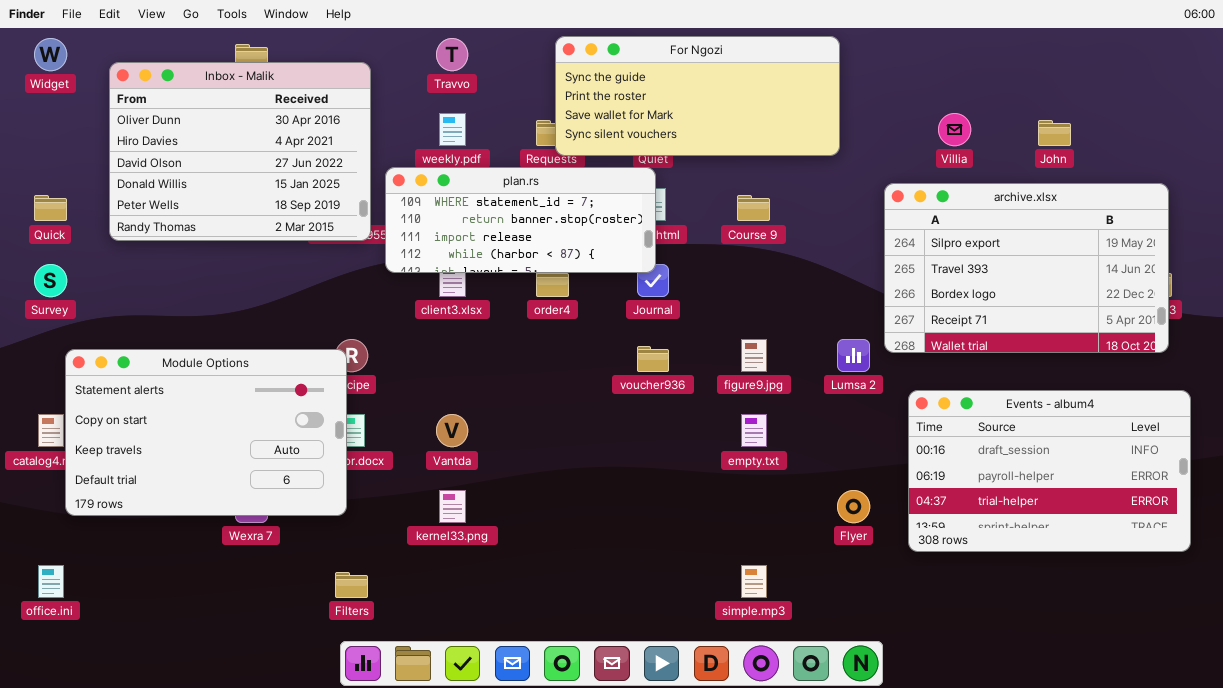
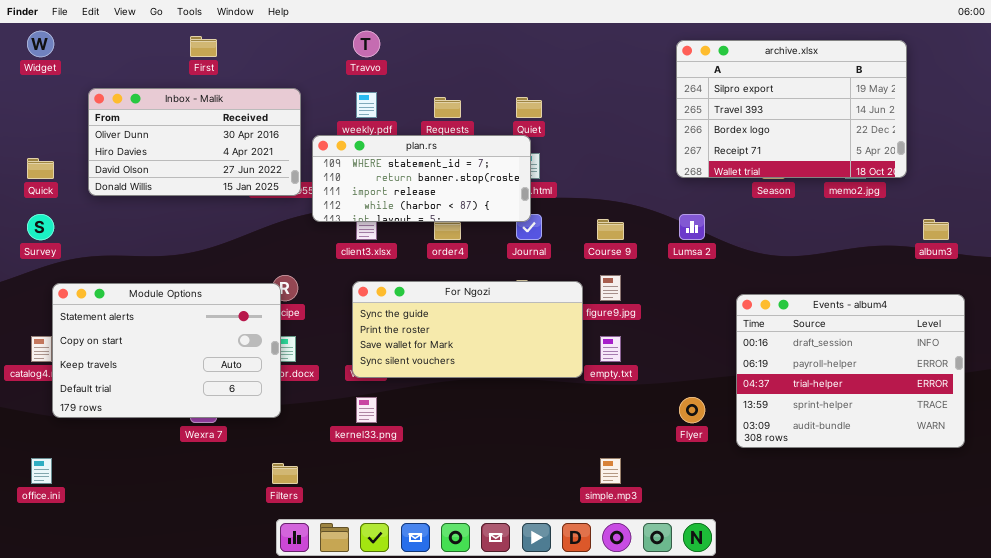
For Ngozi: [555,36,840,156] -> [352,281,583,378], moved
Inbox - Malik: [109,62,371,241] -> [88,88,301,196], resized
archive.xlsx: [884,183,1169,353] -> [676,40,907,178], moved
Course 9: [737,195,770,221] -> [597,219,624,240], moved
Lumsa 2: [837,339,870,372] -> [679,214,705,240], moved
Events - album4: [908,390,1191,552] -> [736,294,965,448], resized

